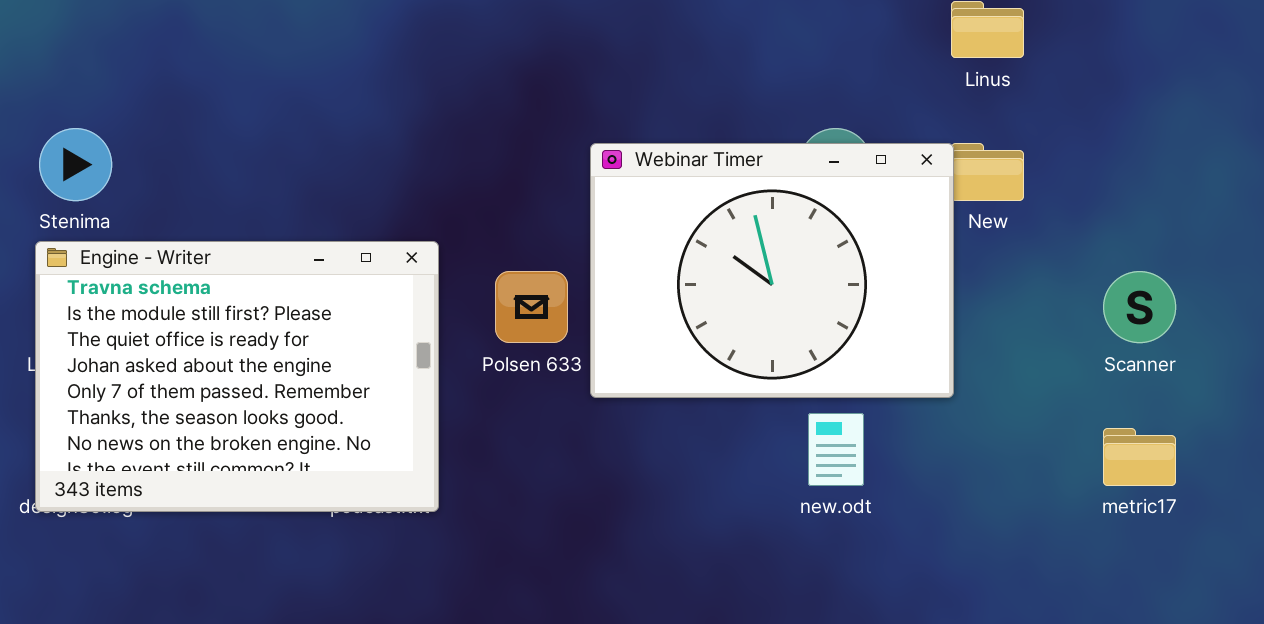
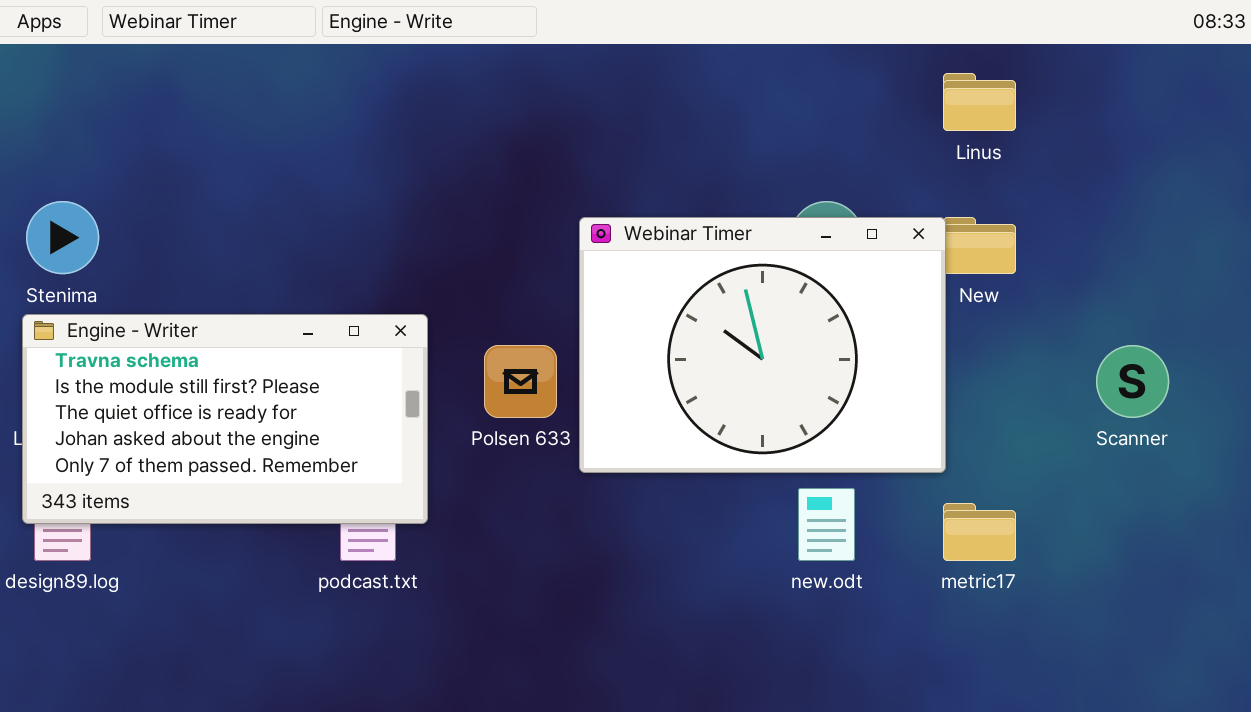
Engine - Writer: [35,241,439,512] -> [22,314,428,524], resized
metric17: [1103,428,1176,486] -> [943,503,1016,561], moved

